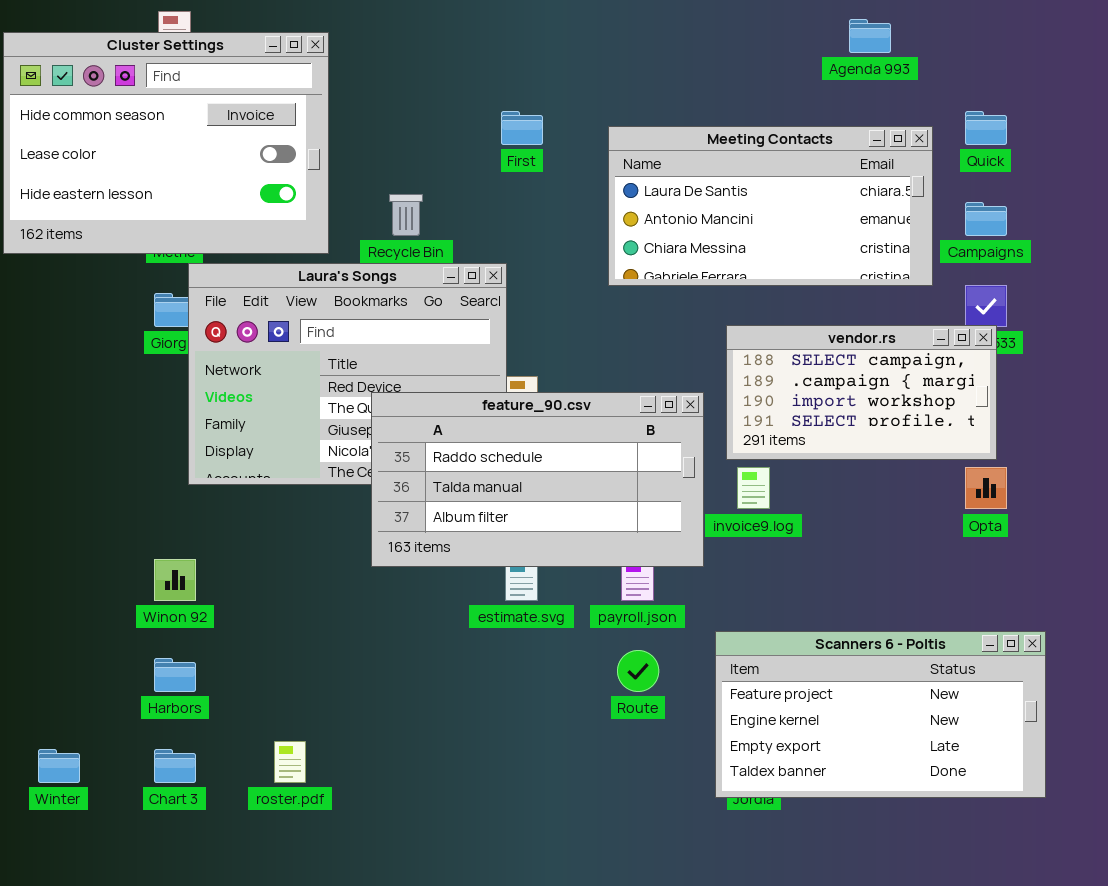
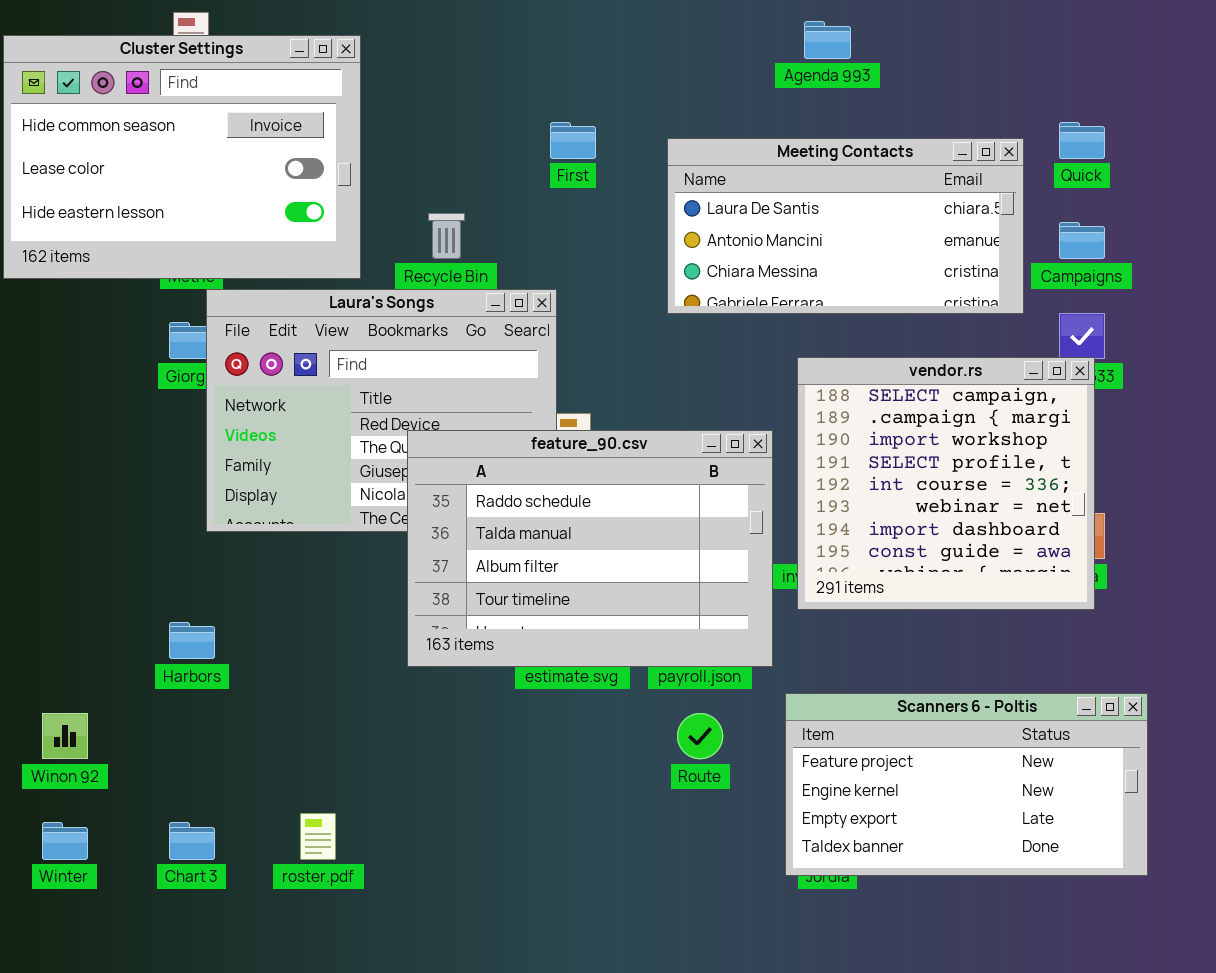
Agenda 993: [849,19,891,53] -> [804,21,851,59], moved
vendor.rs: [726,325,997,460] -> [797,357,1095,610], resized
feature_90.csv: [371,392,704,567] -> [407,430,773,667], resized
Winon 92: [154,559,196,601] -> [42,713,88,759], moved
Harbors: [154,658,196,692] -> [169,622,215,659], moved

